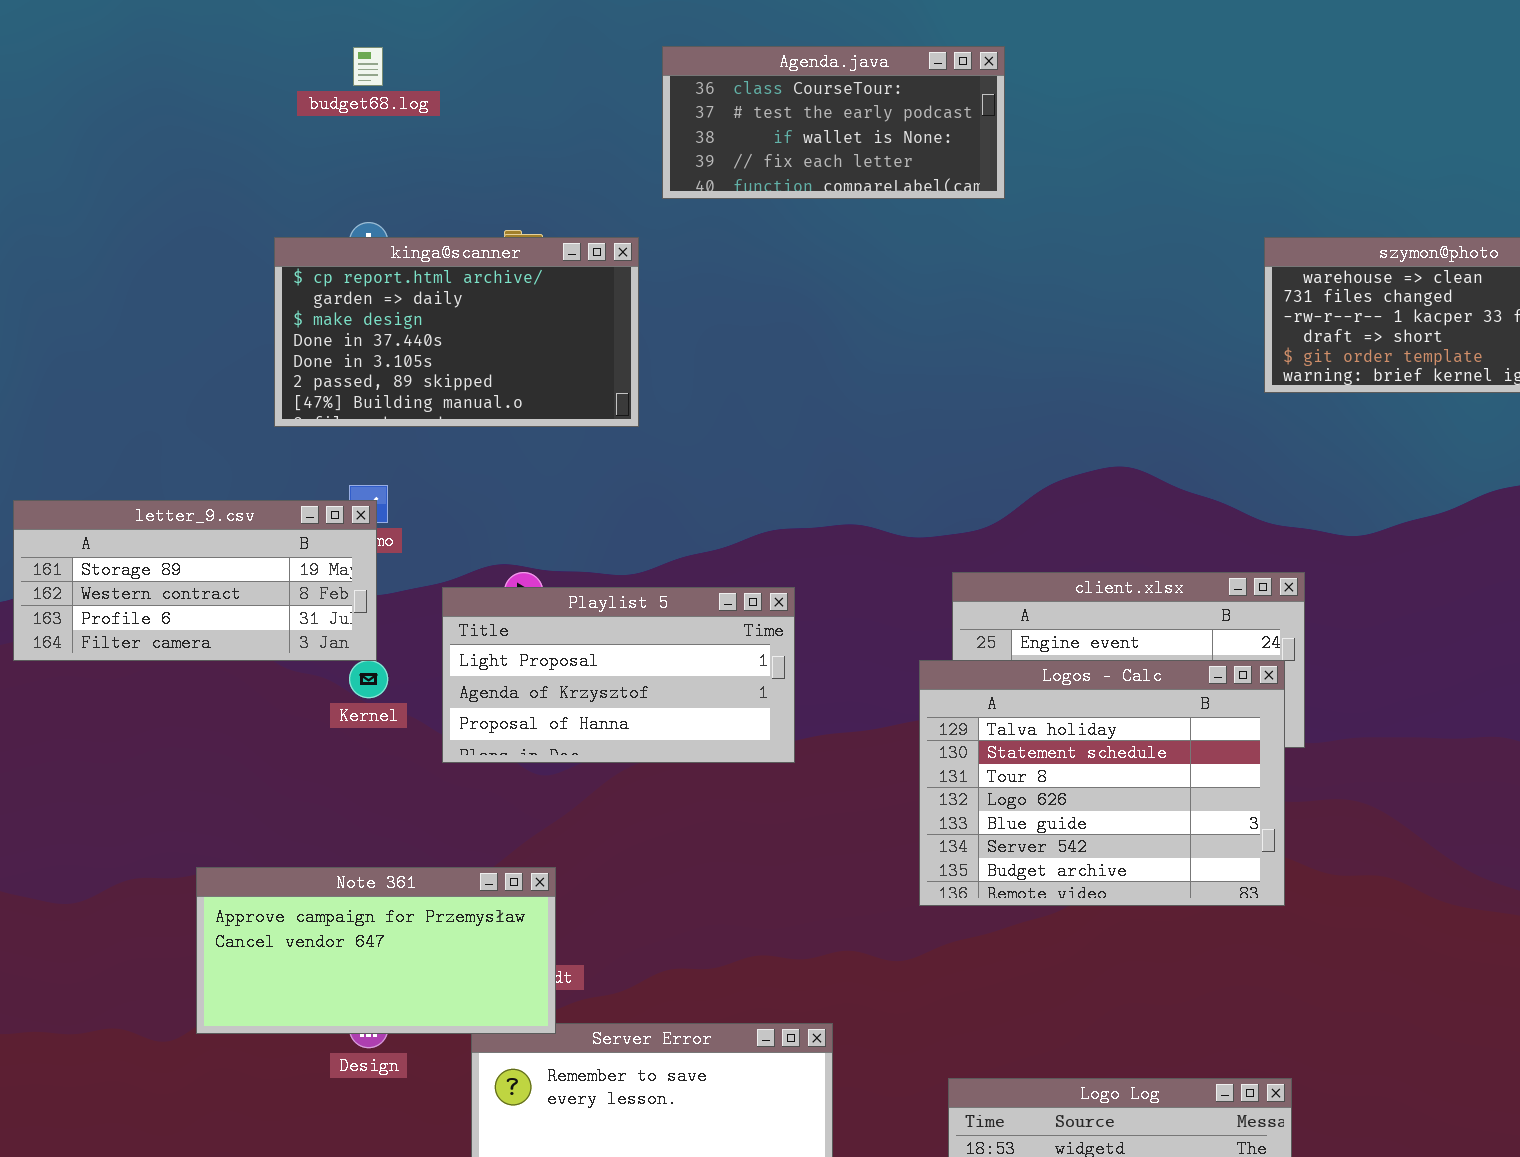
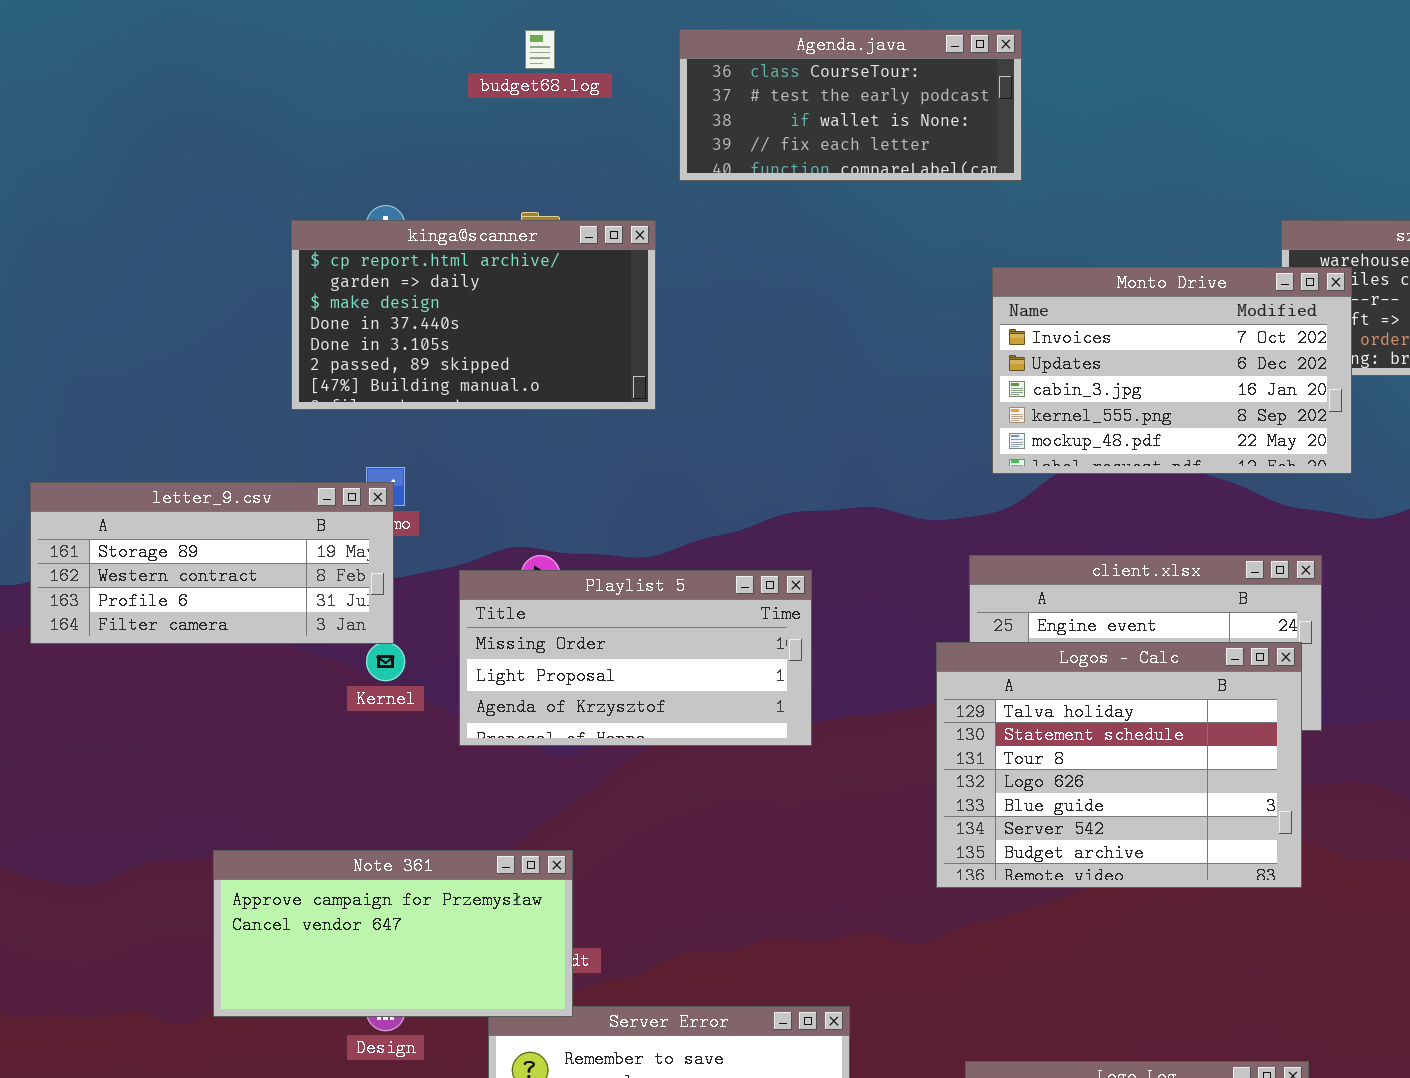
budget68.log: [353,47,383,86] -> [525,30,555,69], moved
Monto Drive: none -> [992,267,1352,474], opened
Playlist 5: [442,587,795,763] -> [459,570,812,746], scrolled up 1 row

